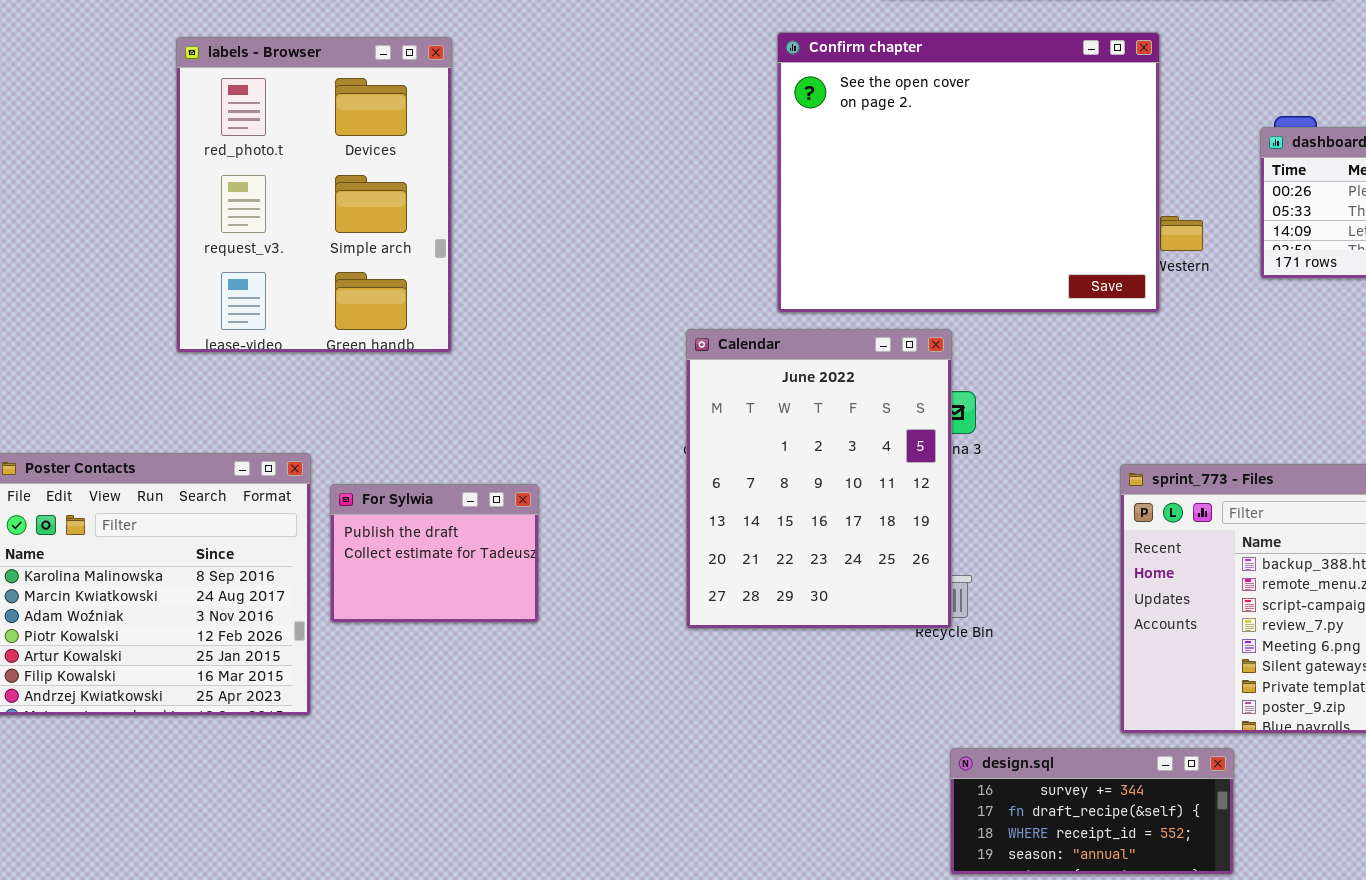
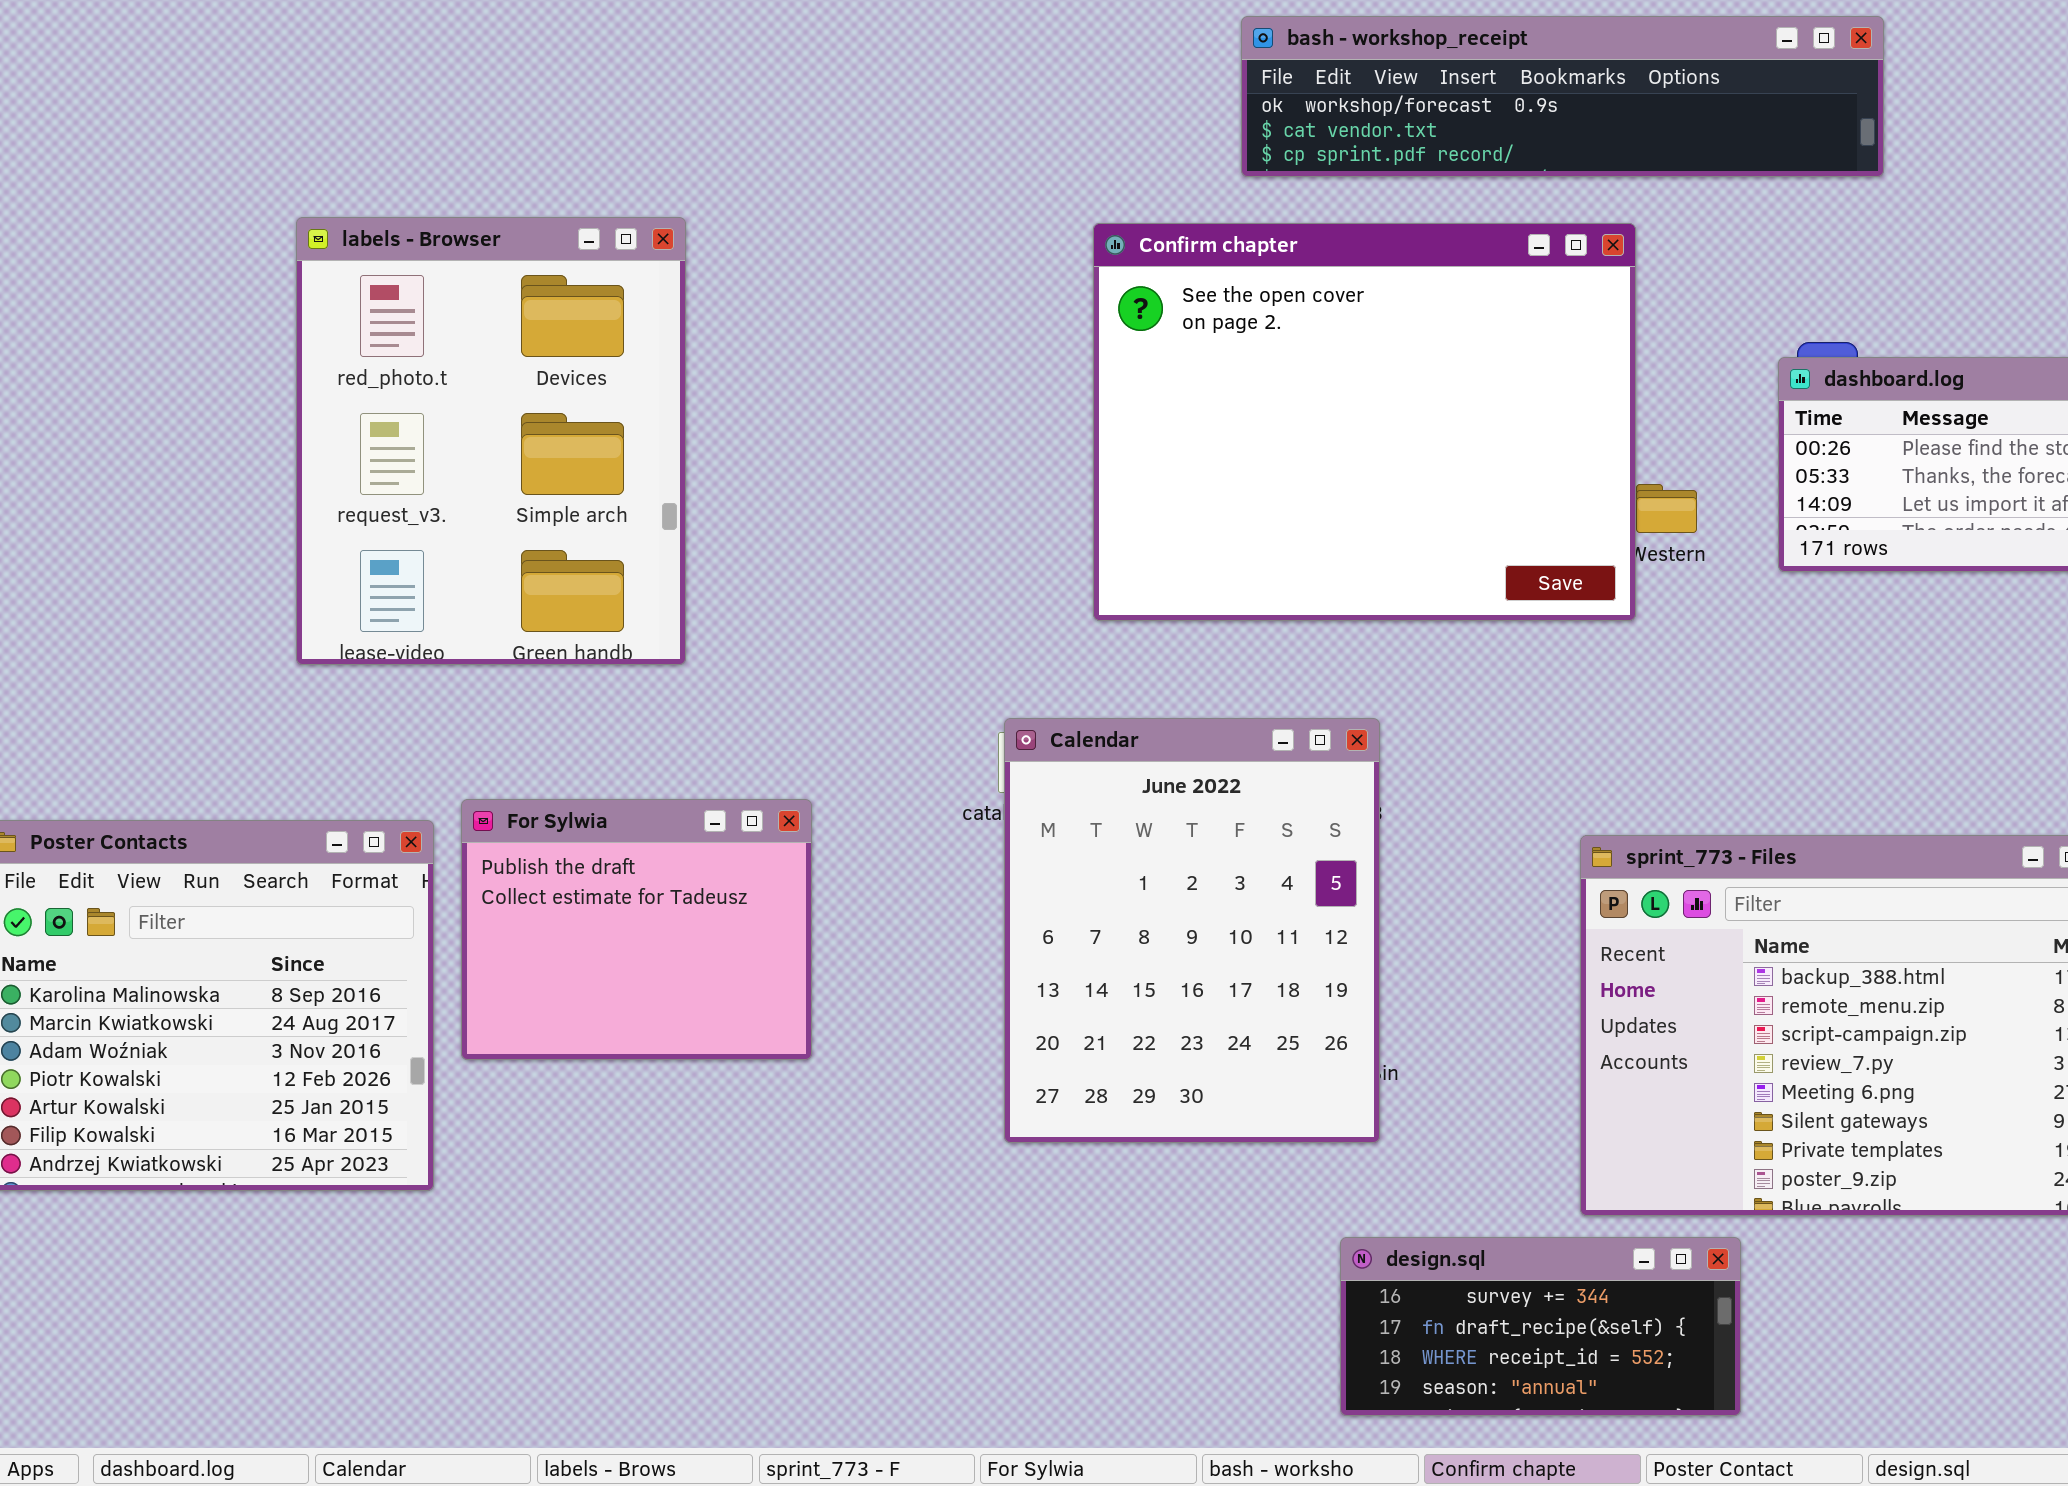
labels - Browser: [176,37,452,353] -> [296,217,686,665], moved
Calendar: [686,329,952,629] -> [1004,718,1380,1143], moved
For Sylwia: [330,484,539,623] -> [461,799,812,1060], resized

